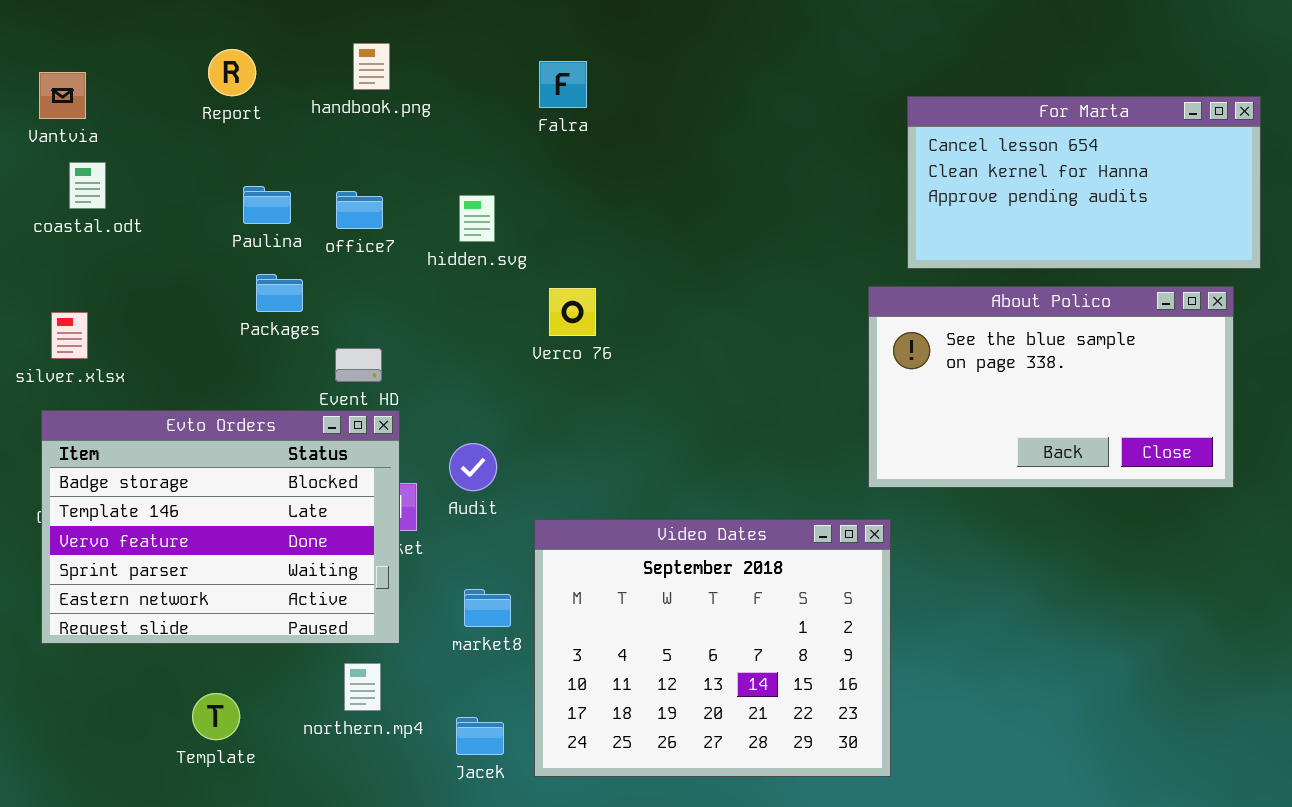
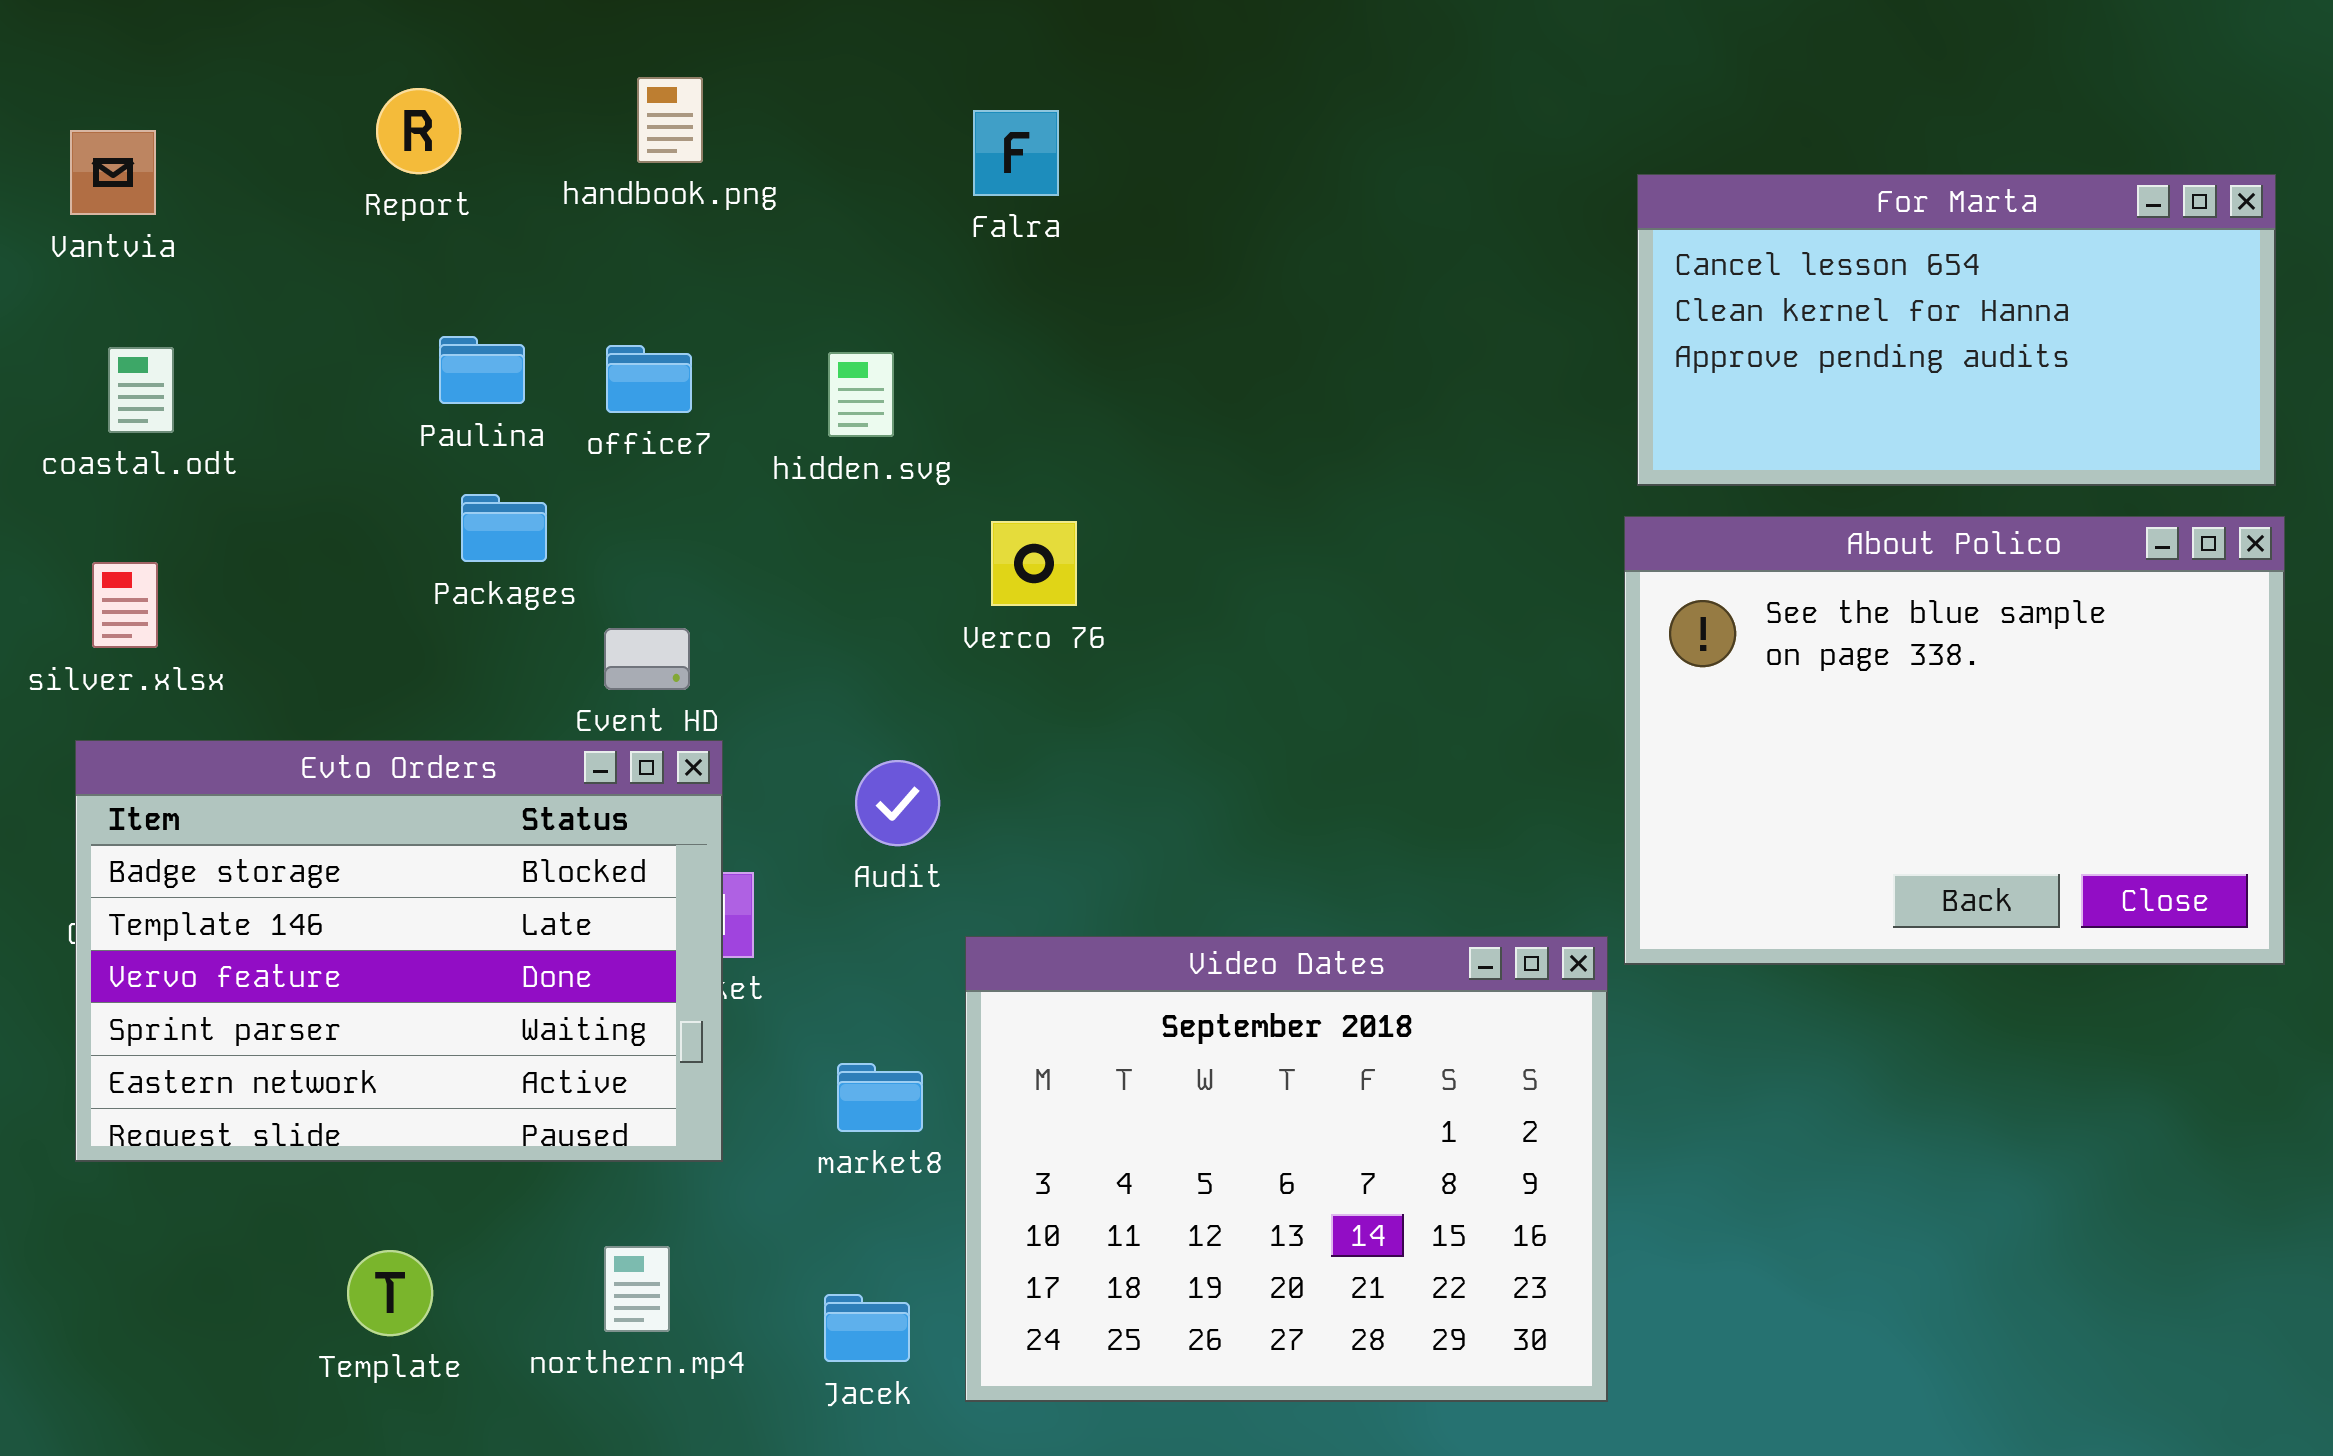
coastal.odt: [69,162,106,209] -> [108,347,174,433], moved
About Polico: [868,286,1234,488] -> [1624,516,2285,965], moved, resized
Audit: [449,443,497,491] -> [855,760,940,846], moved
northern.mp4: [344,663,381,711] -> [604,1246,670,1332], moved

